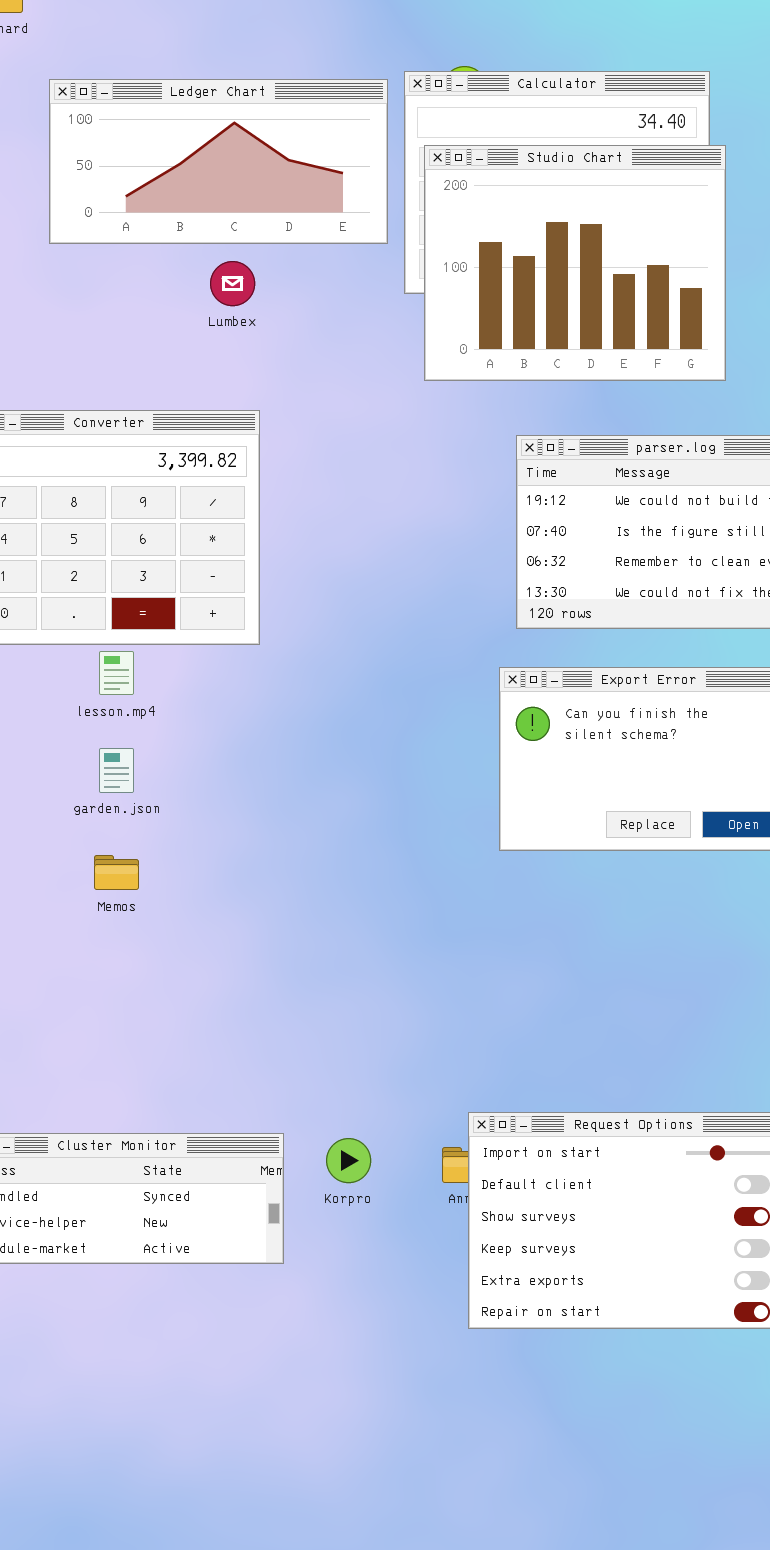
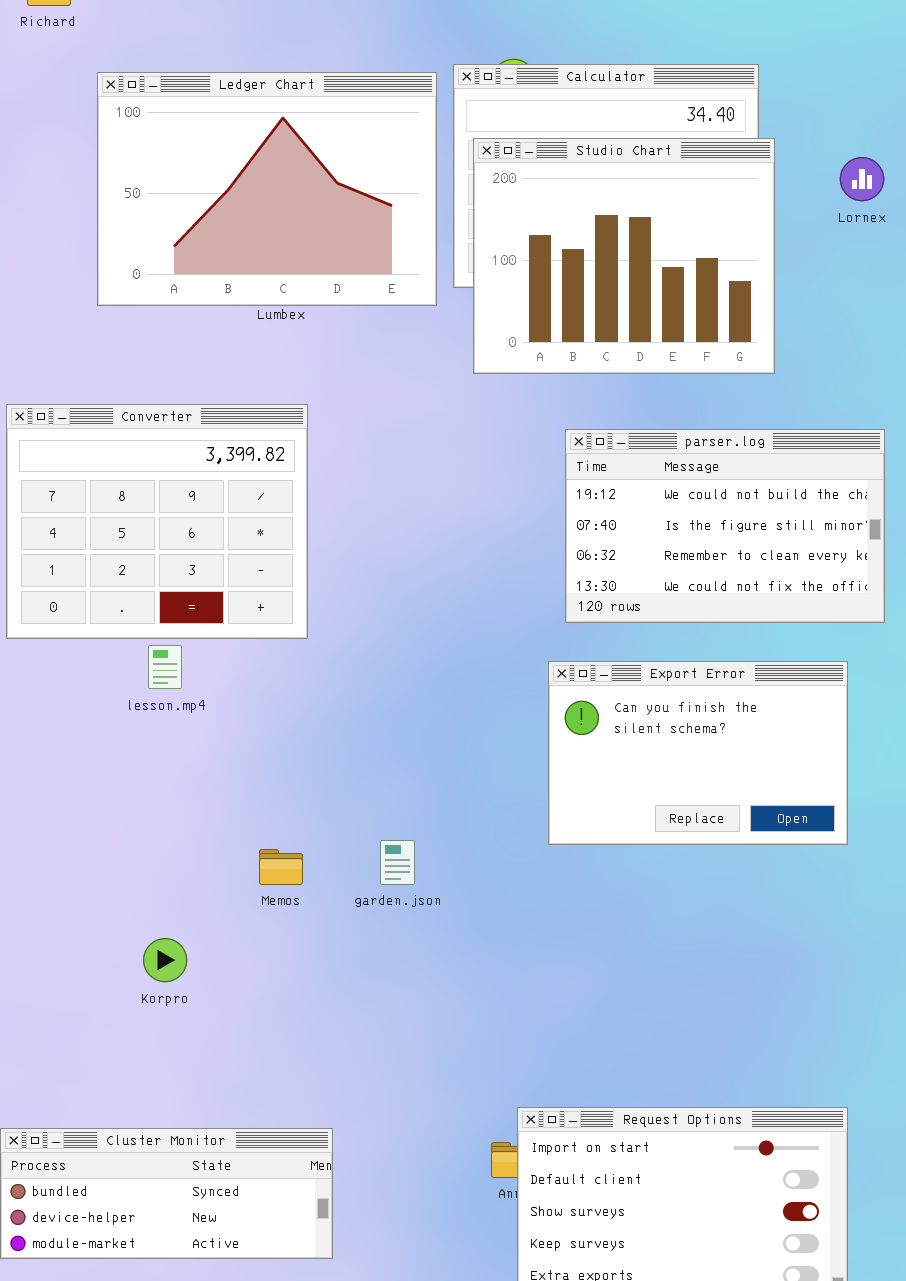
Ledger Chart: [49,79,388,244] -> [97,72,437,306], resized
garden.json: [99,748,134,793] -> [380,840,415,885], moved
Memos: [94,855,139,890] -> [259,849,303,885], moved
Korpro: [326,1138,371,1183] -> [143,938,187,982], moved

